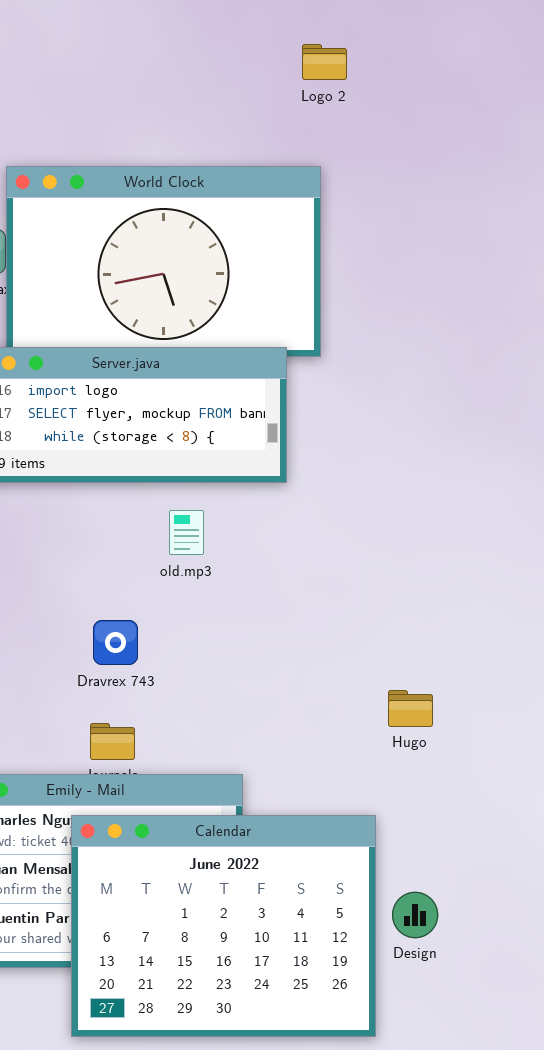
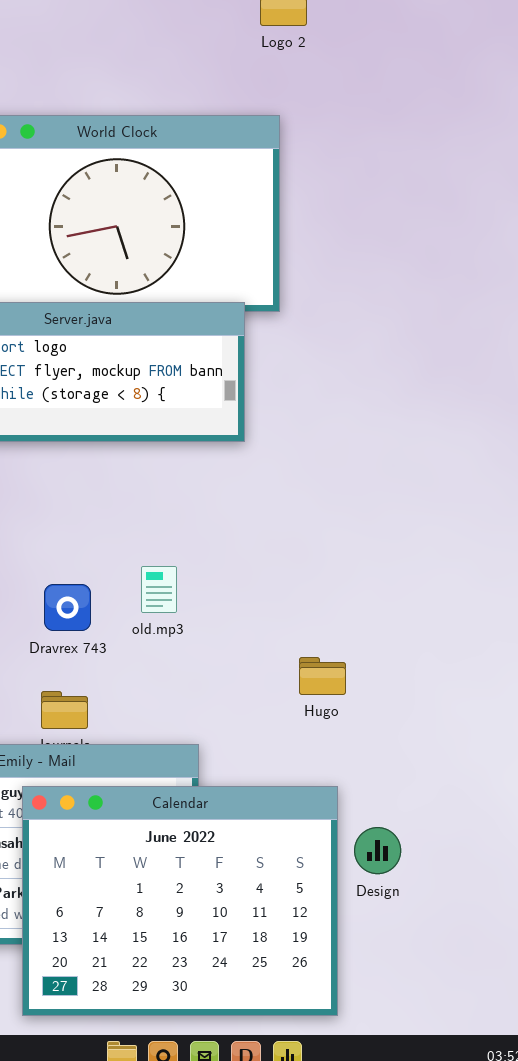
old.mp3: [169,510,204,555] -> [141,566,177,613], moved
Hugo: [388,690,433,727] -> [299,657,346,695], moved
Design: [392,892,438,938] -> [354,827,401,874], moved

